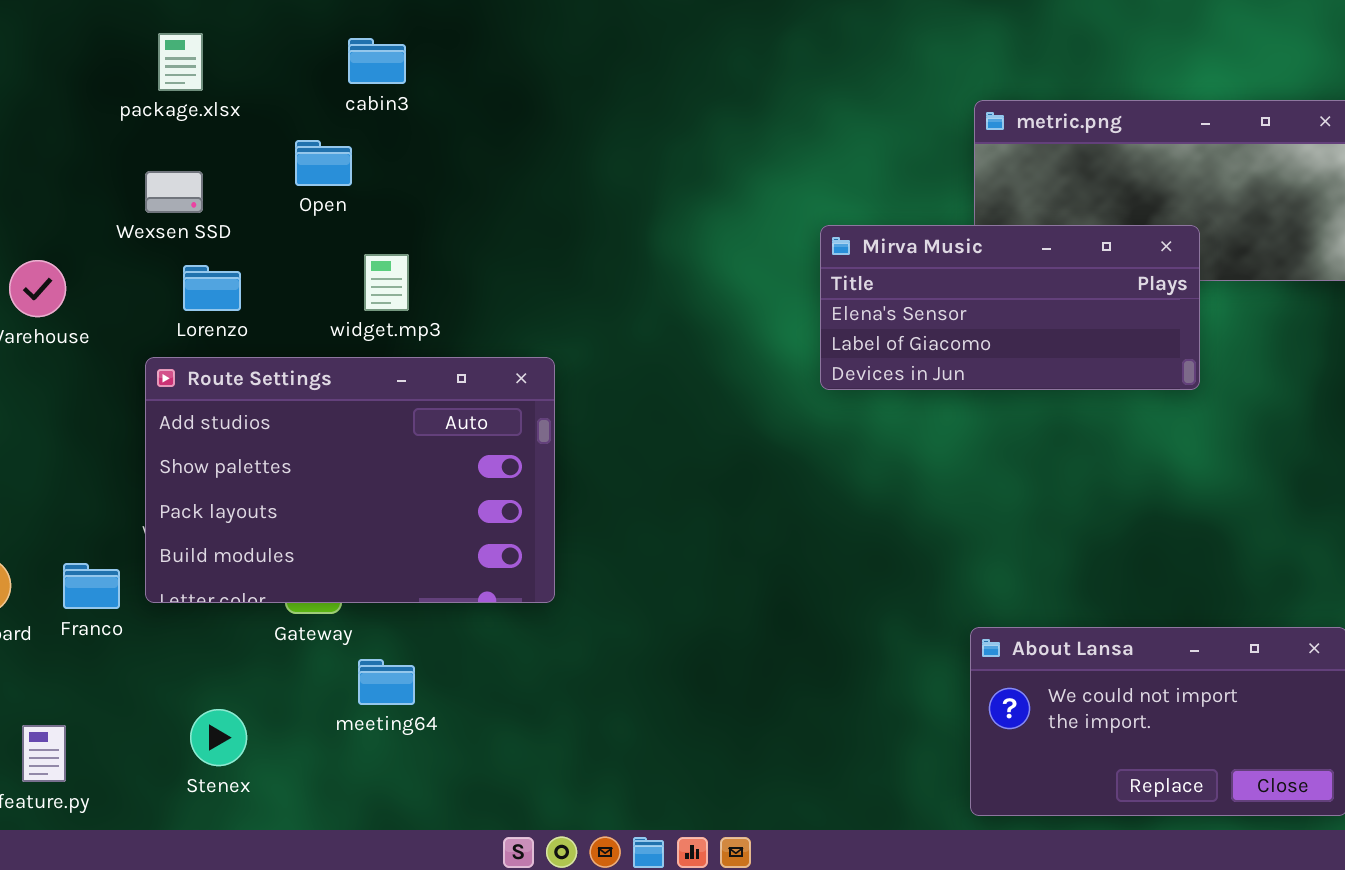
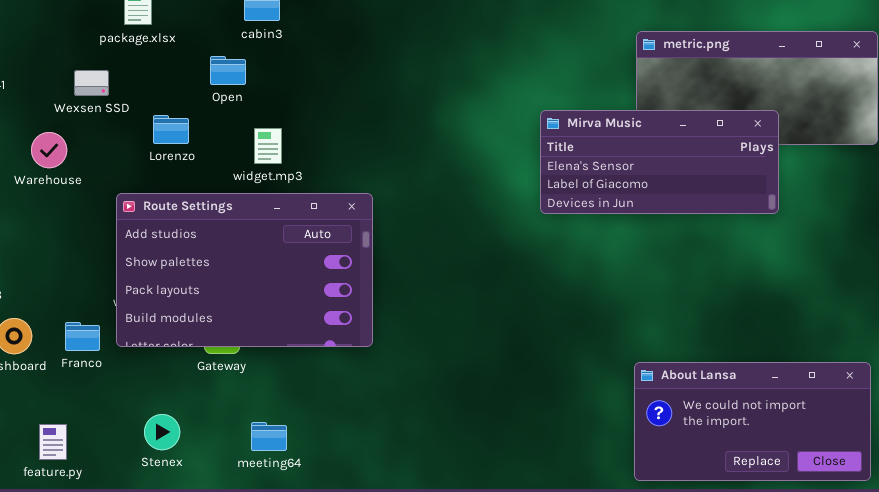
Wexsen SSD: [145,171,203,213] -> [74,70,109,96], moved
Lorenzo: [183,265,241,311] -> [153,115,189,144], moved
meeting64: [358,659,415,705] -> [251,422,287,451], moved

